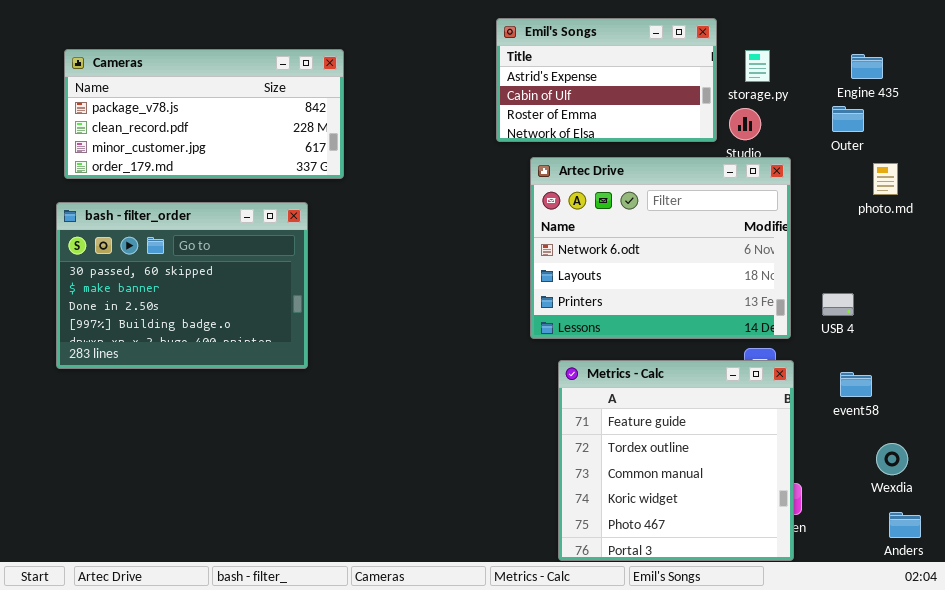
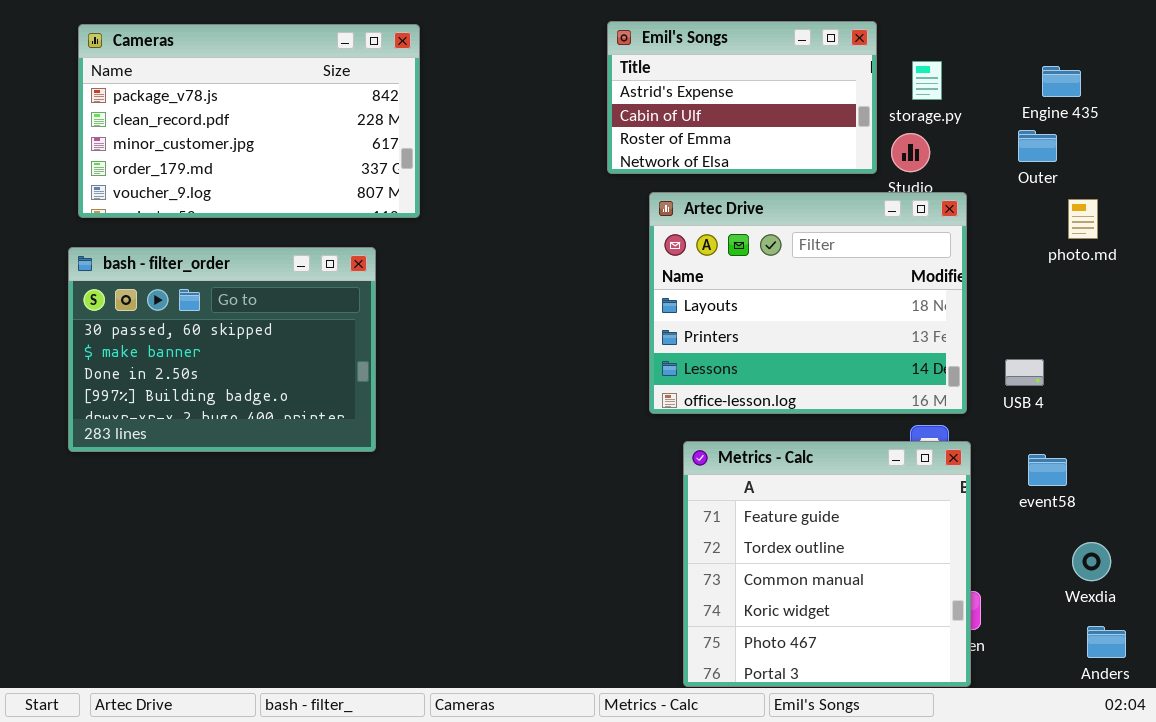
Cameras: [64,49,344,179] -> [78,24,420,218], resized
Artec Drive: [530,157,791,339] -> [649,192,967,414], scrolled down 1 row

